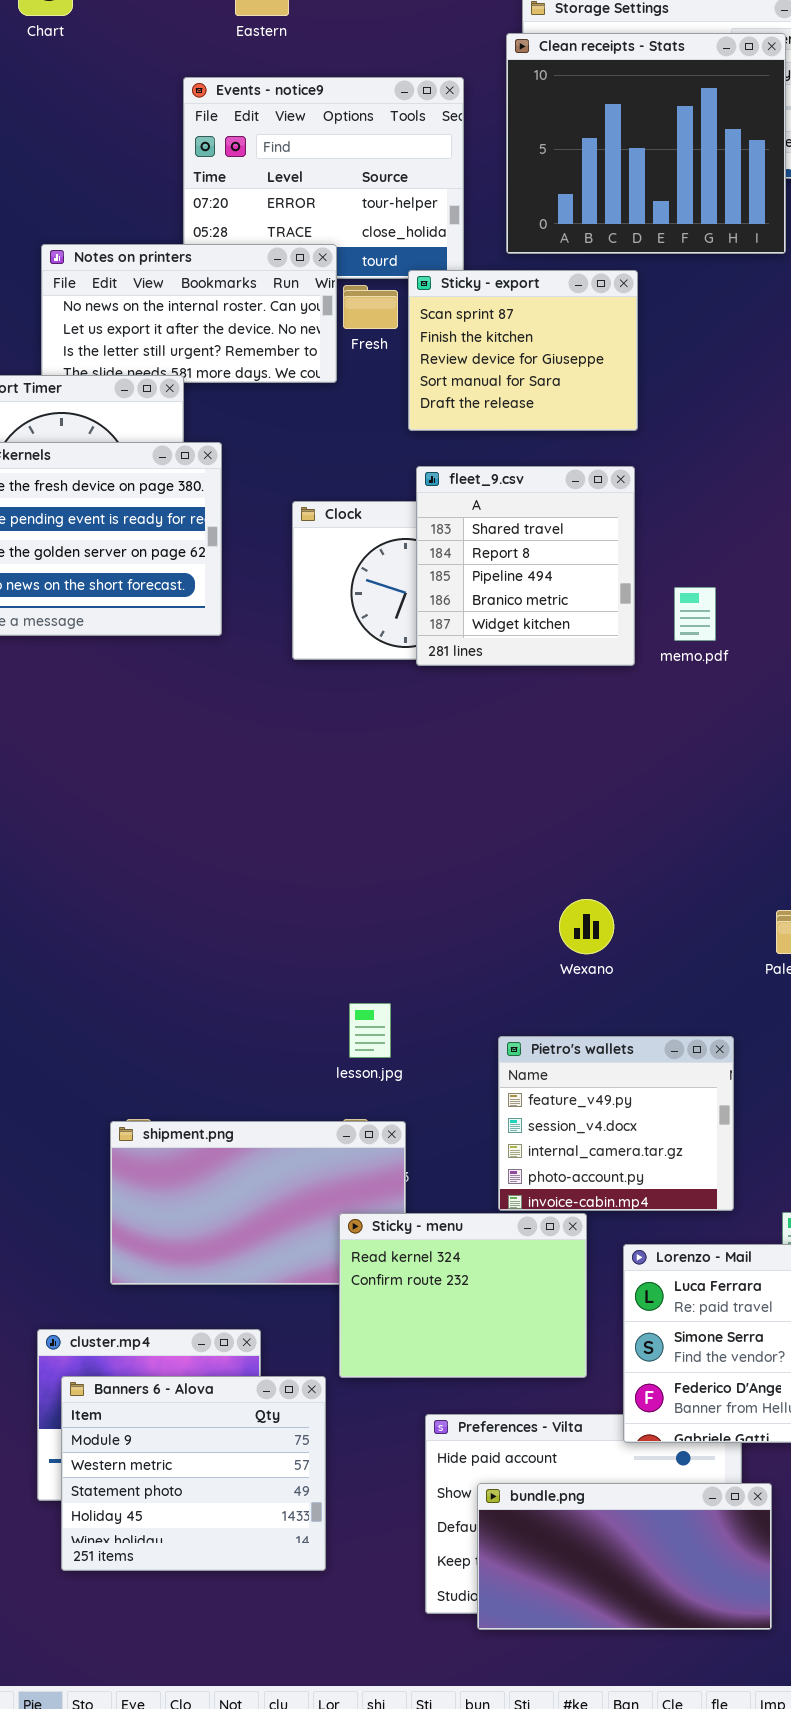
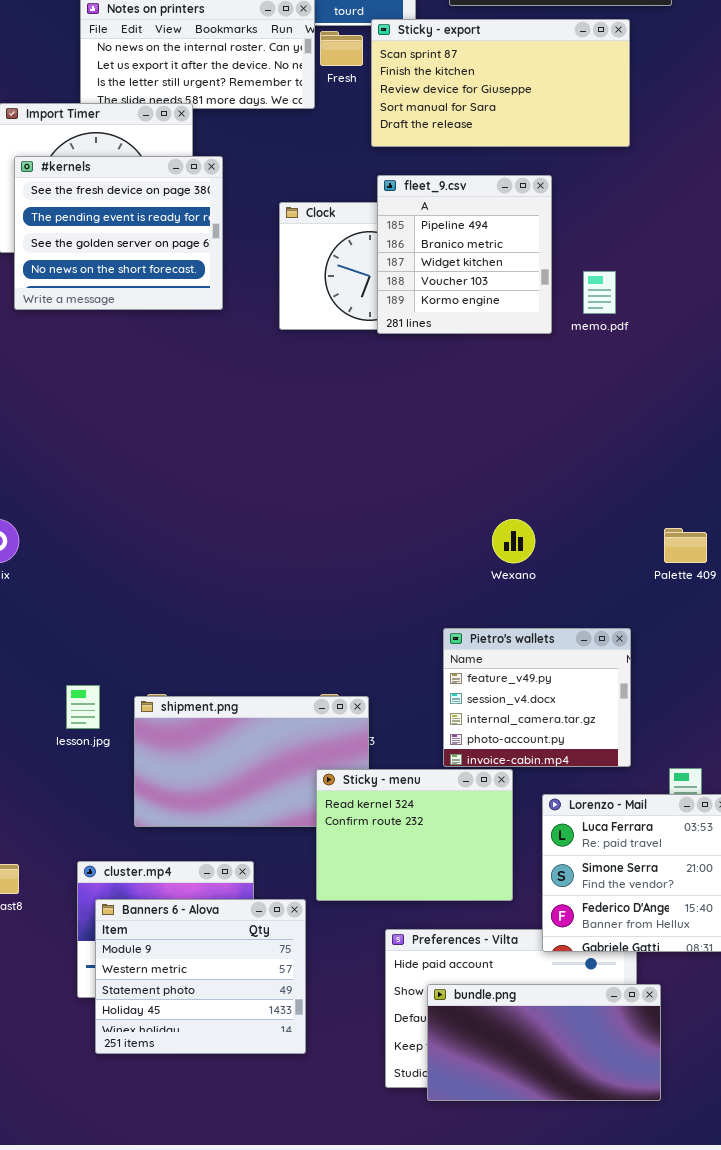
Sticky - export: [408,270,638,431] -> [371,19,630,147], resized
fleet_9.csv: [416,466,635,666] -> [377,175,552,334], scrolled down 2 rows
lesson.jpg: [349,1003,391,1058] -> [66,685,100,729], moved

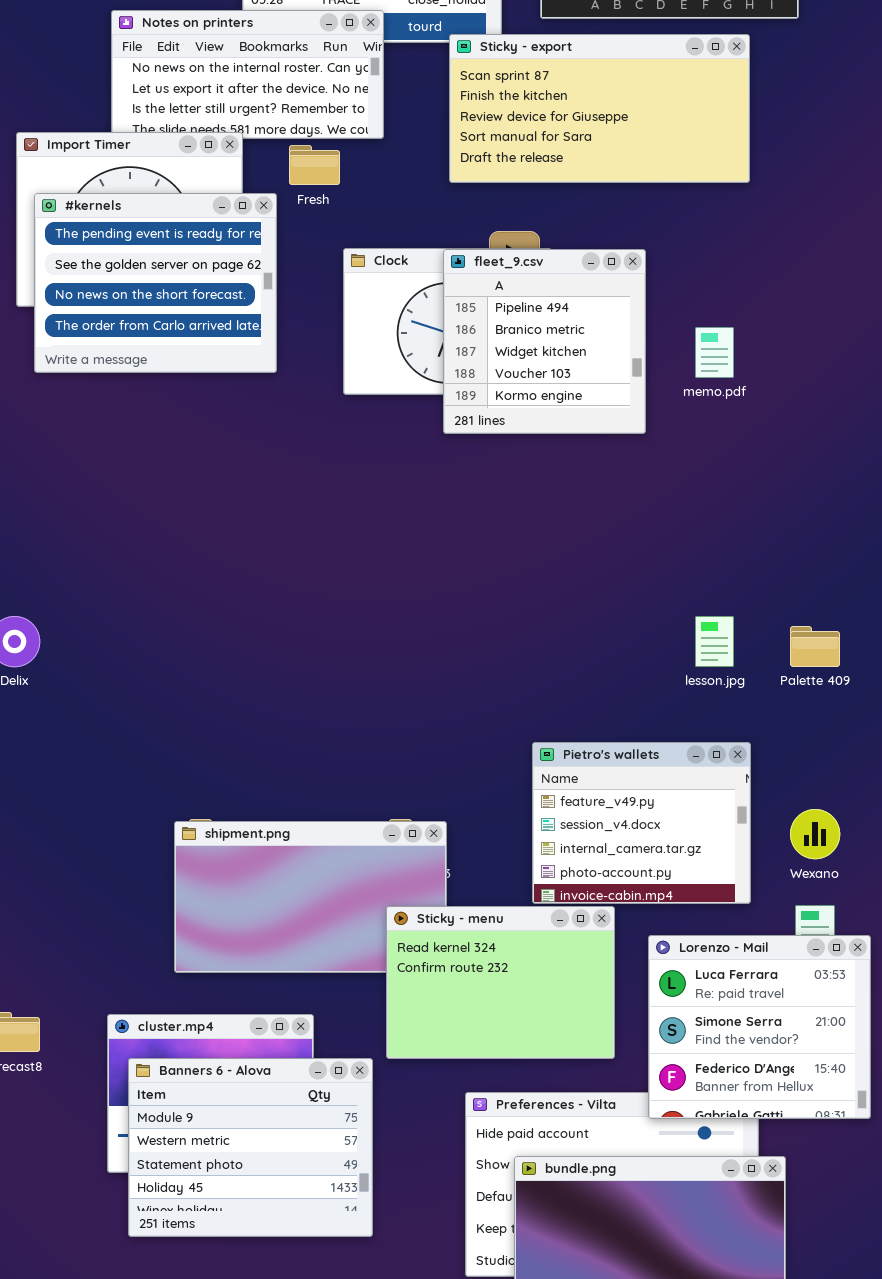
Fresh: [320,31,363,66] -> [289,145,340,185], moved
#kernels: [14,156,223,310] -> [34,193,277,373], scrolled down 1 row
fleet_9.csv: [377,175,552,334] -> [443,249,646,434], moved
Wexano: [492,519,535,563] -> [790,809,840,859], moved
lesson.jpg: [66,685,100,729] -> [695,616,734,667], moved

